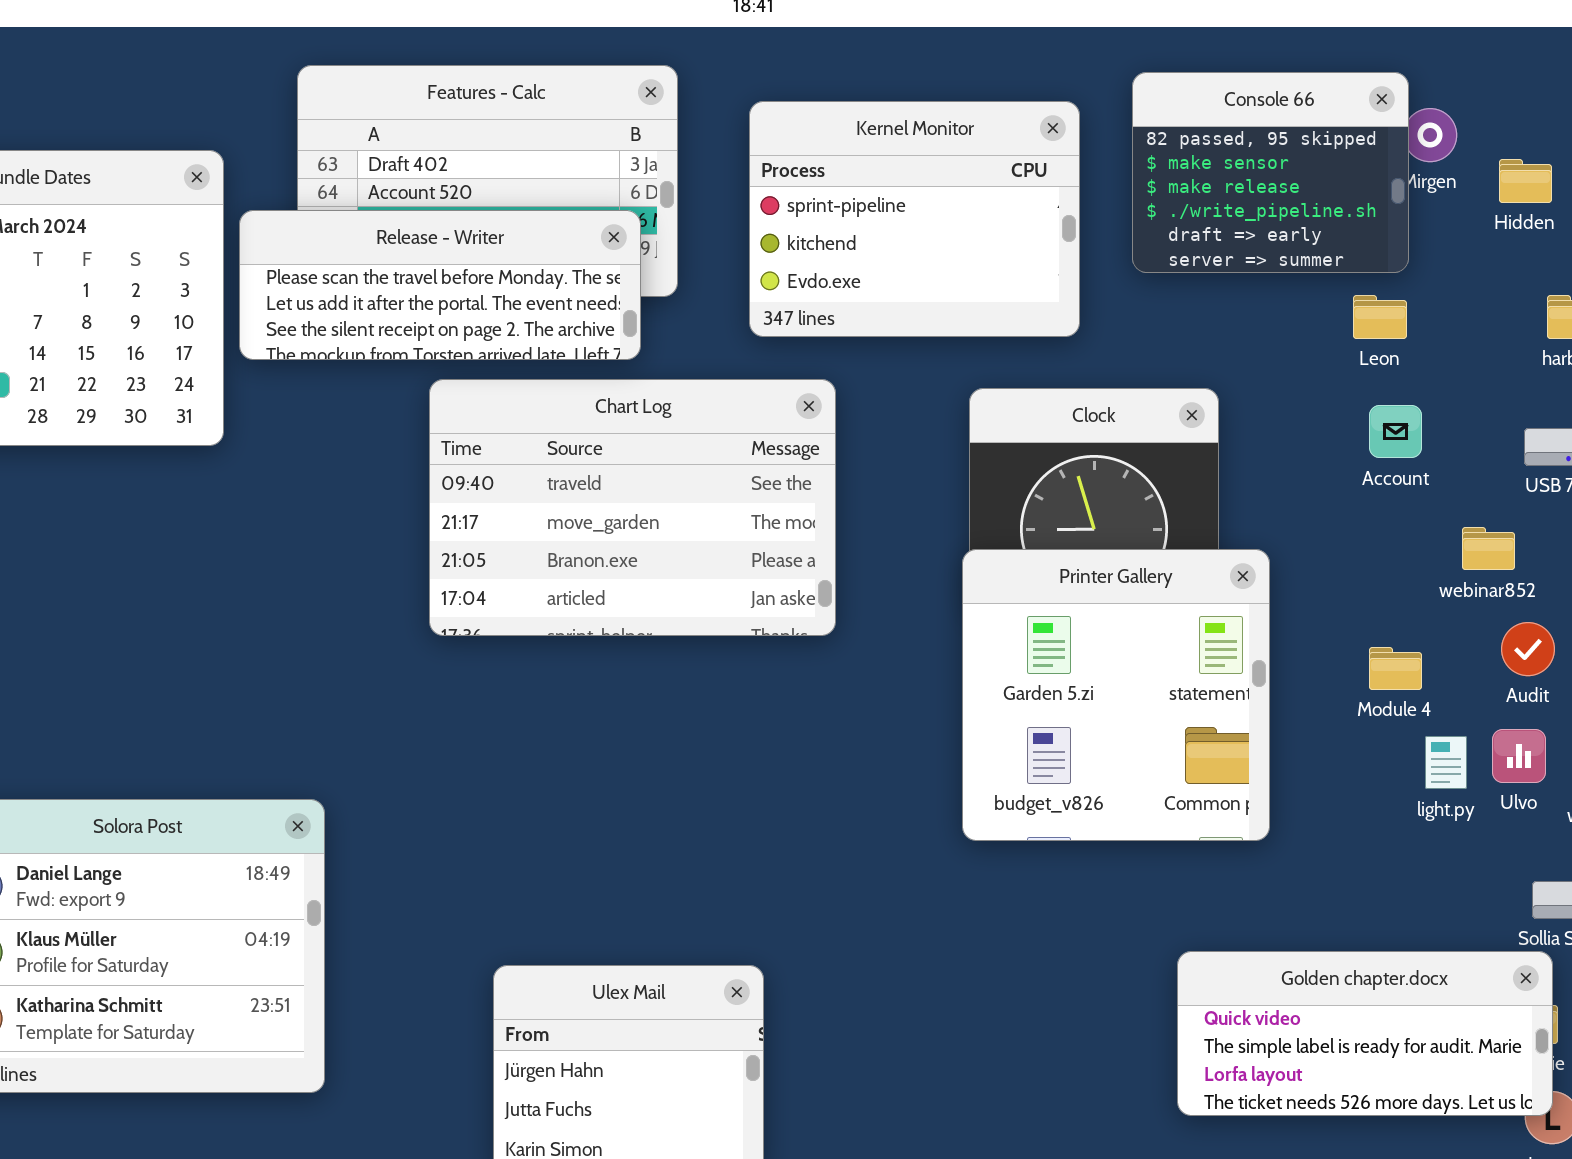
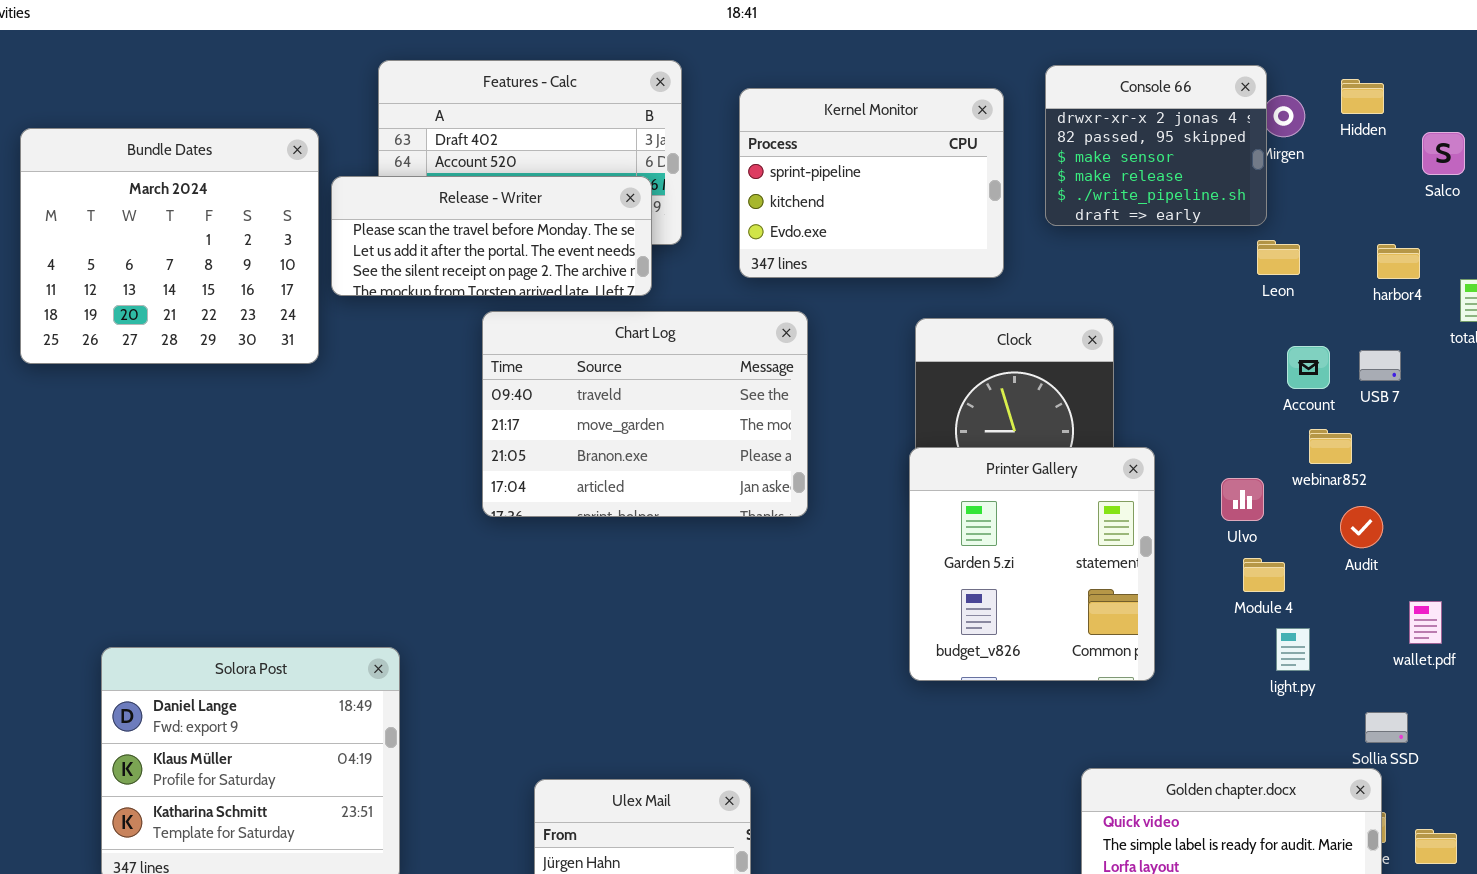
Console 66: [1132,72,1409,273] -> [1045,65,1267,226], scrolled up 1 row
Hidden: [1499,159,1552,203] -> [1341,79,1384,114], moved
Leon: [1353,295,1407,339] -> [1257,240,1300,275], moved
Account: [1369,405,1422,458] -> [1287,346,1330,389], moved
Module 4: [1369,647,1422,690] -> [1243,558,1285,592], moved
Ulvo: [1492,729,1546,783] -> [1221,478,1264,521], moved
light.py: [1425,736,1467,789] -> [1276,628,1310,671], moved

